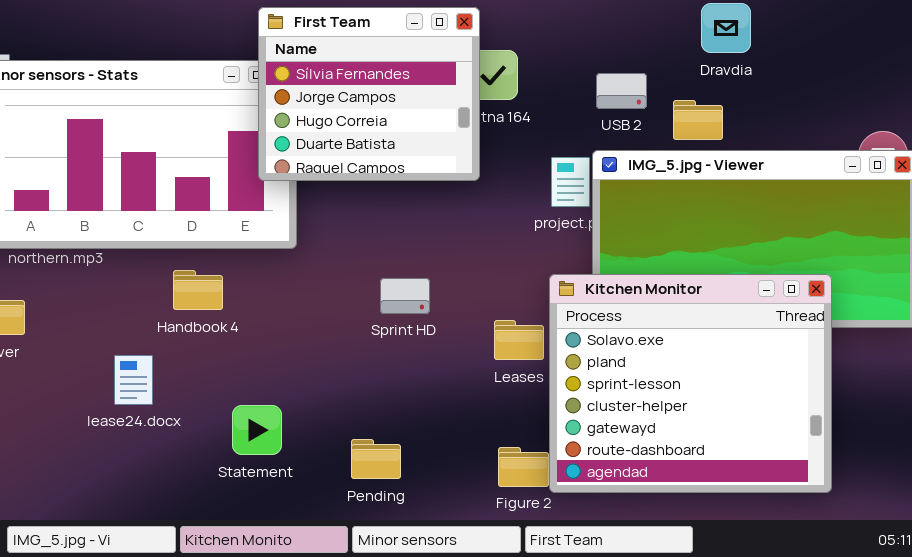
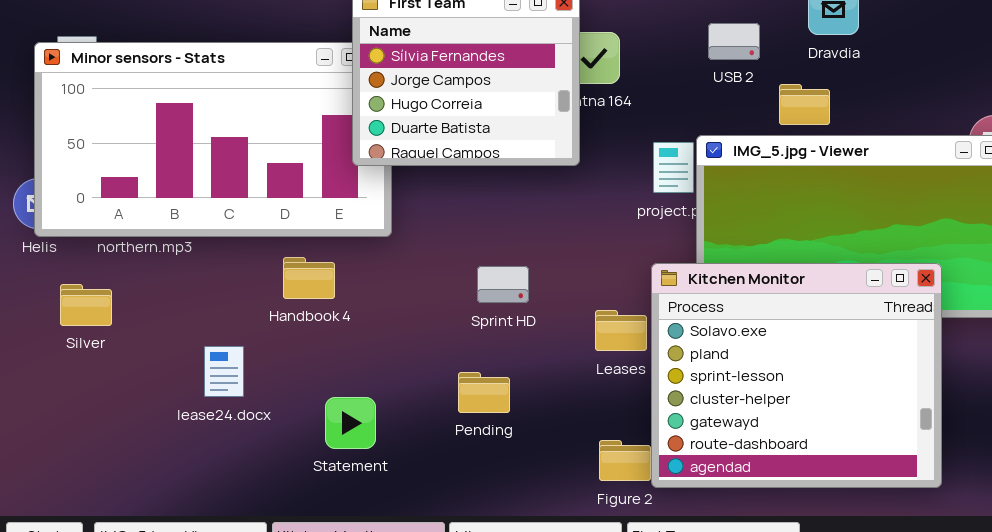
USB 2: [596,73,647,109] -> [708,23,760,60], moved
Handbook 4: [173,270,223,310] -> [283,257,335,299], moved
Pending: [351,439,401,479] -> [458,372,510,413], moved

